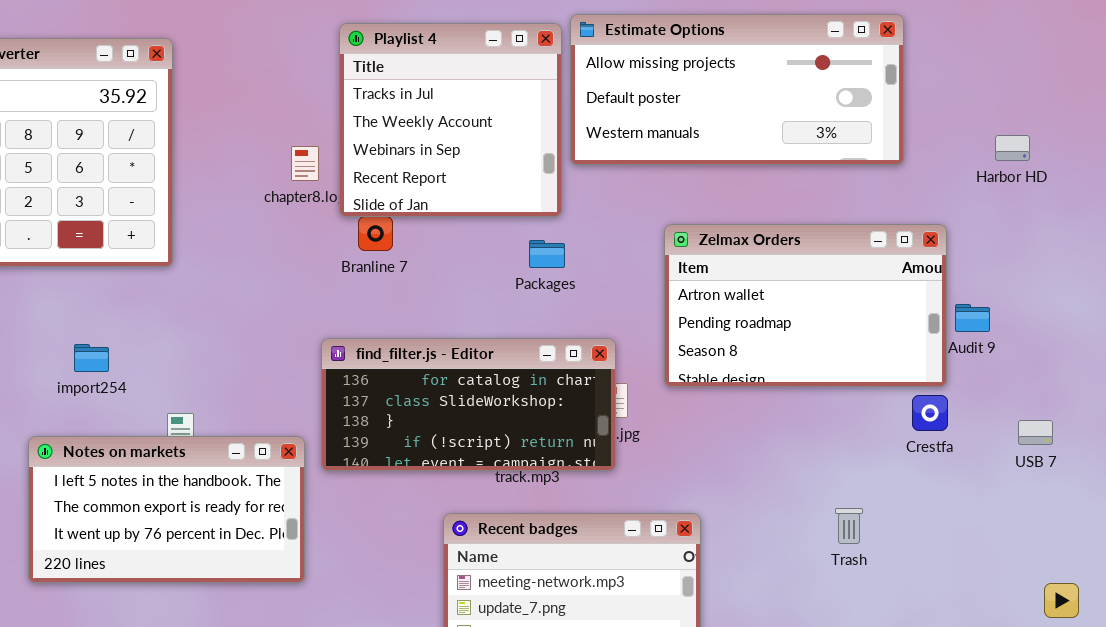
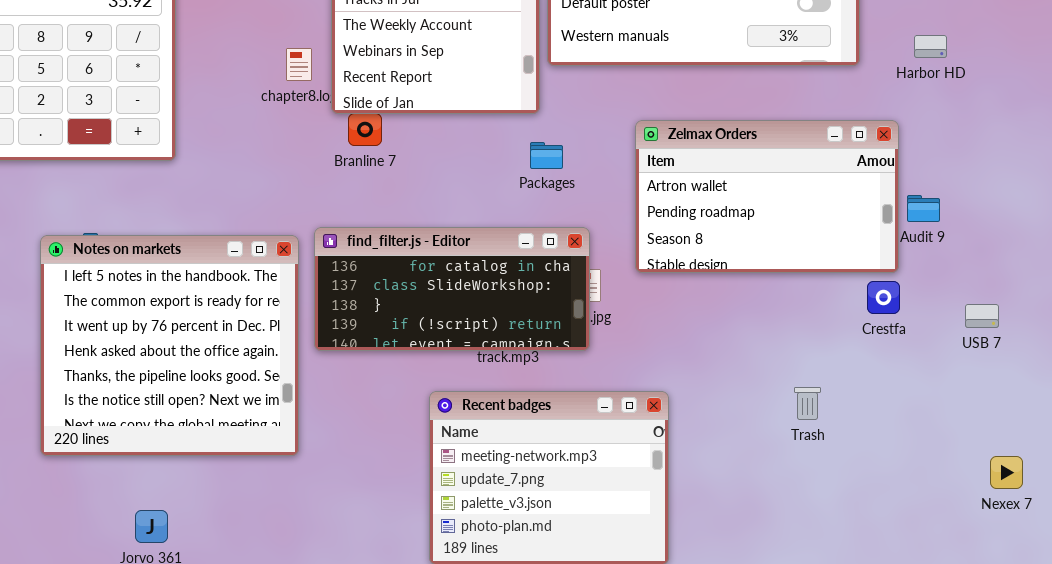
Harbor HD: [995,135,1030,161] -> [914,35,947,58], moved
Packages: [529,240,565,268] -> [530,142,563,169], moved
Notes on markets: [28,436,305,583] -> [40,235,299,456], resized

